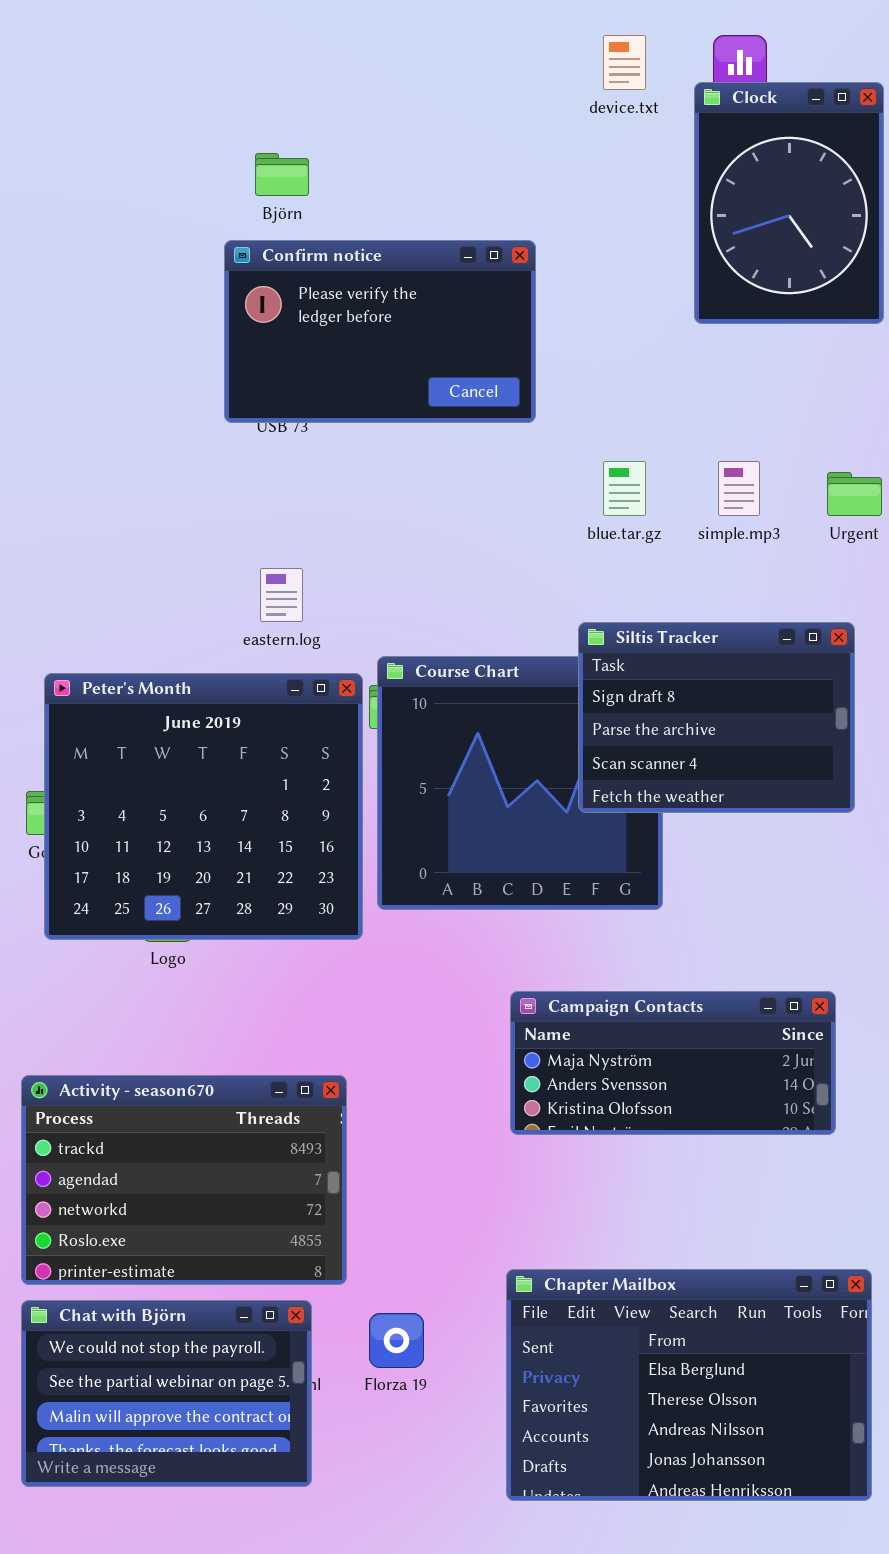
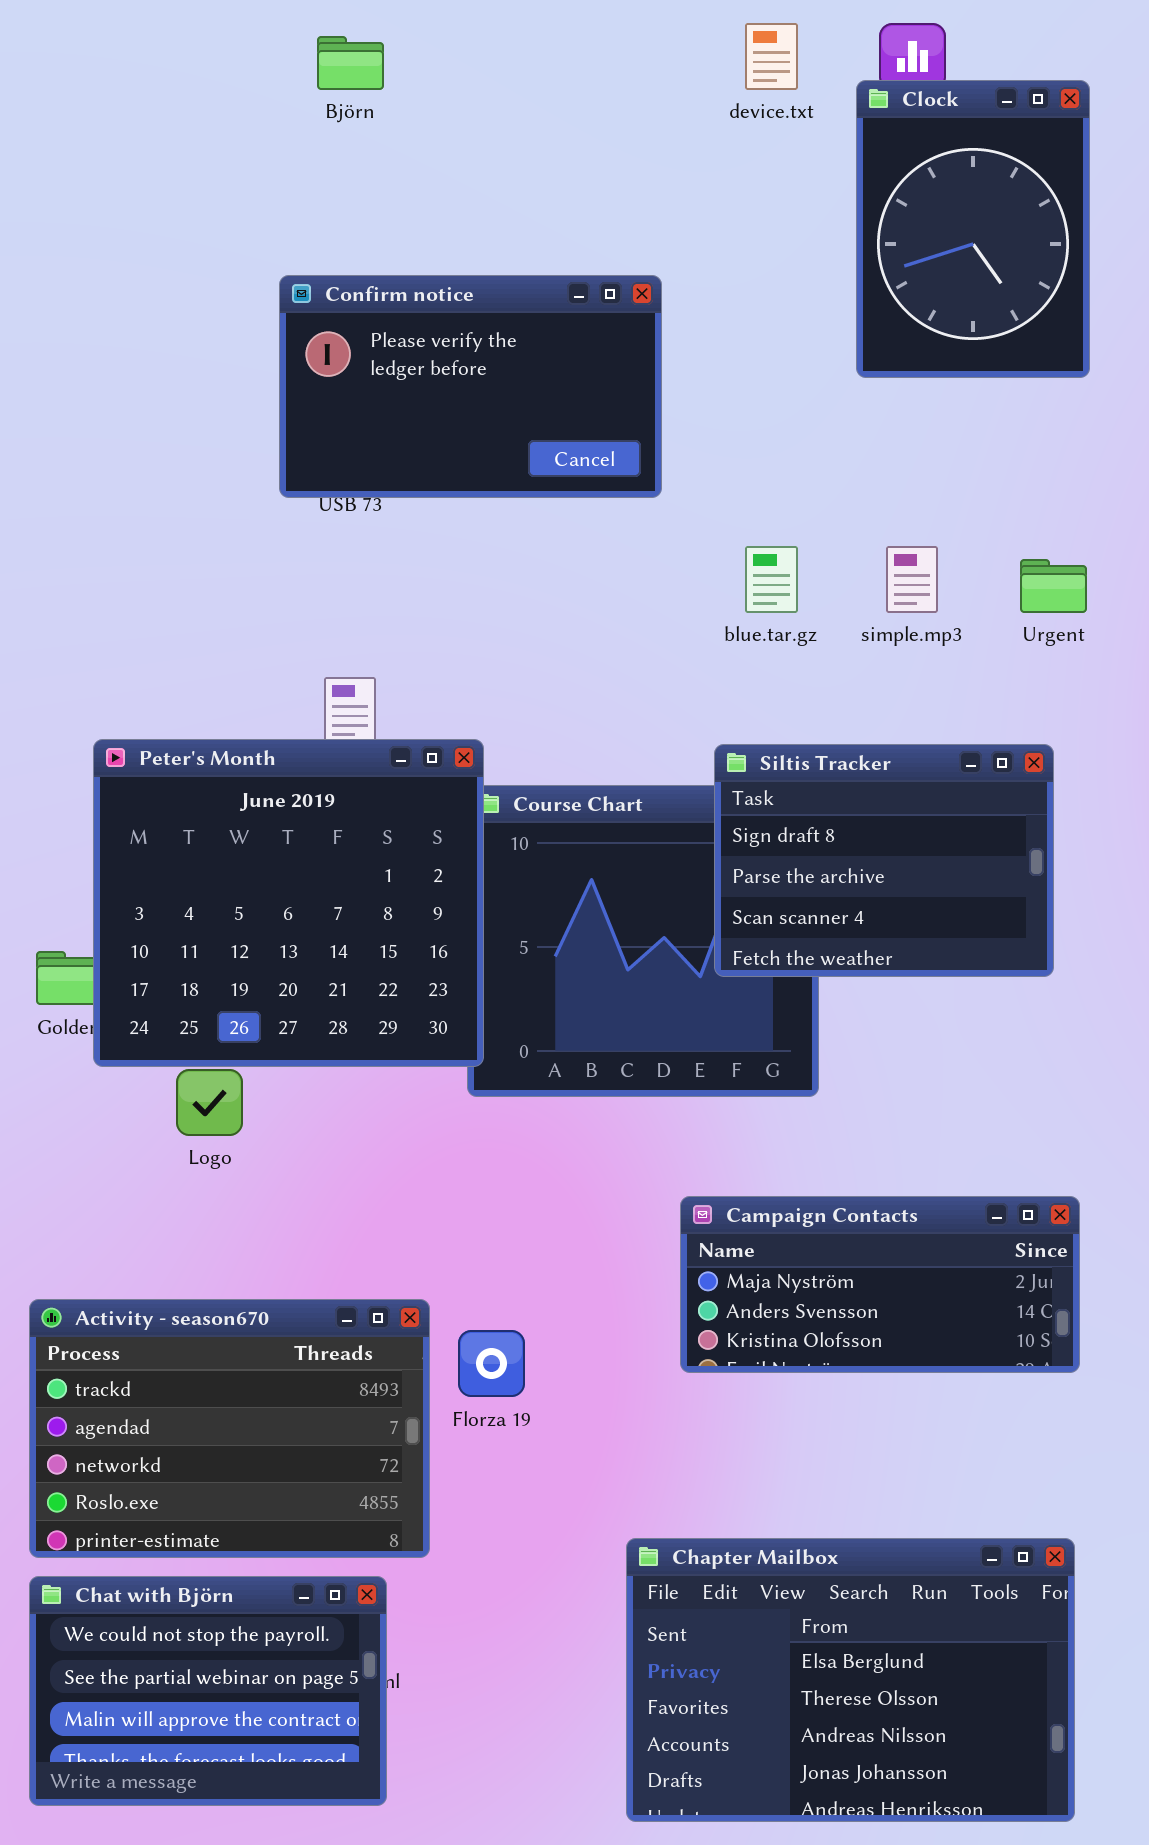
Björn: [255,153,309,196] -> [317,36,384,90], moved
Peter's Month: [44,673,363,940] -> [93,739,484,1067], moved
Campaign Contacts: [510,991,836,1135] -> [680,1196,1080,1373], moved
Florza 19: [369,1313,424,1368] -> [458,1330,525,1397], moved

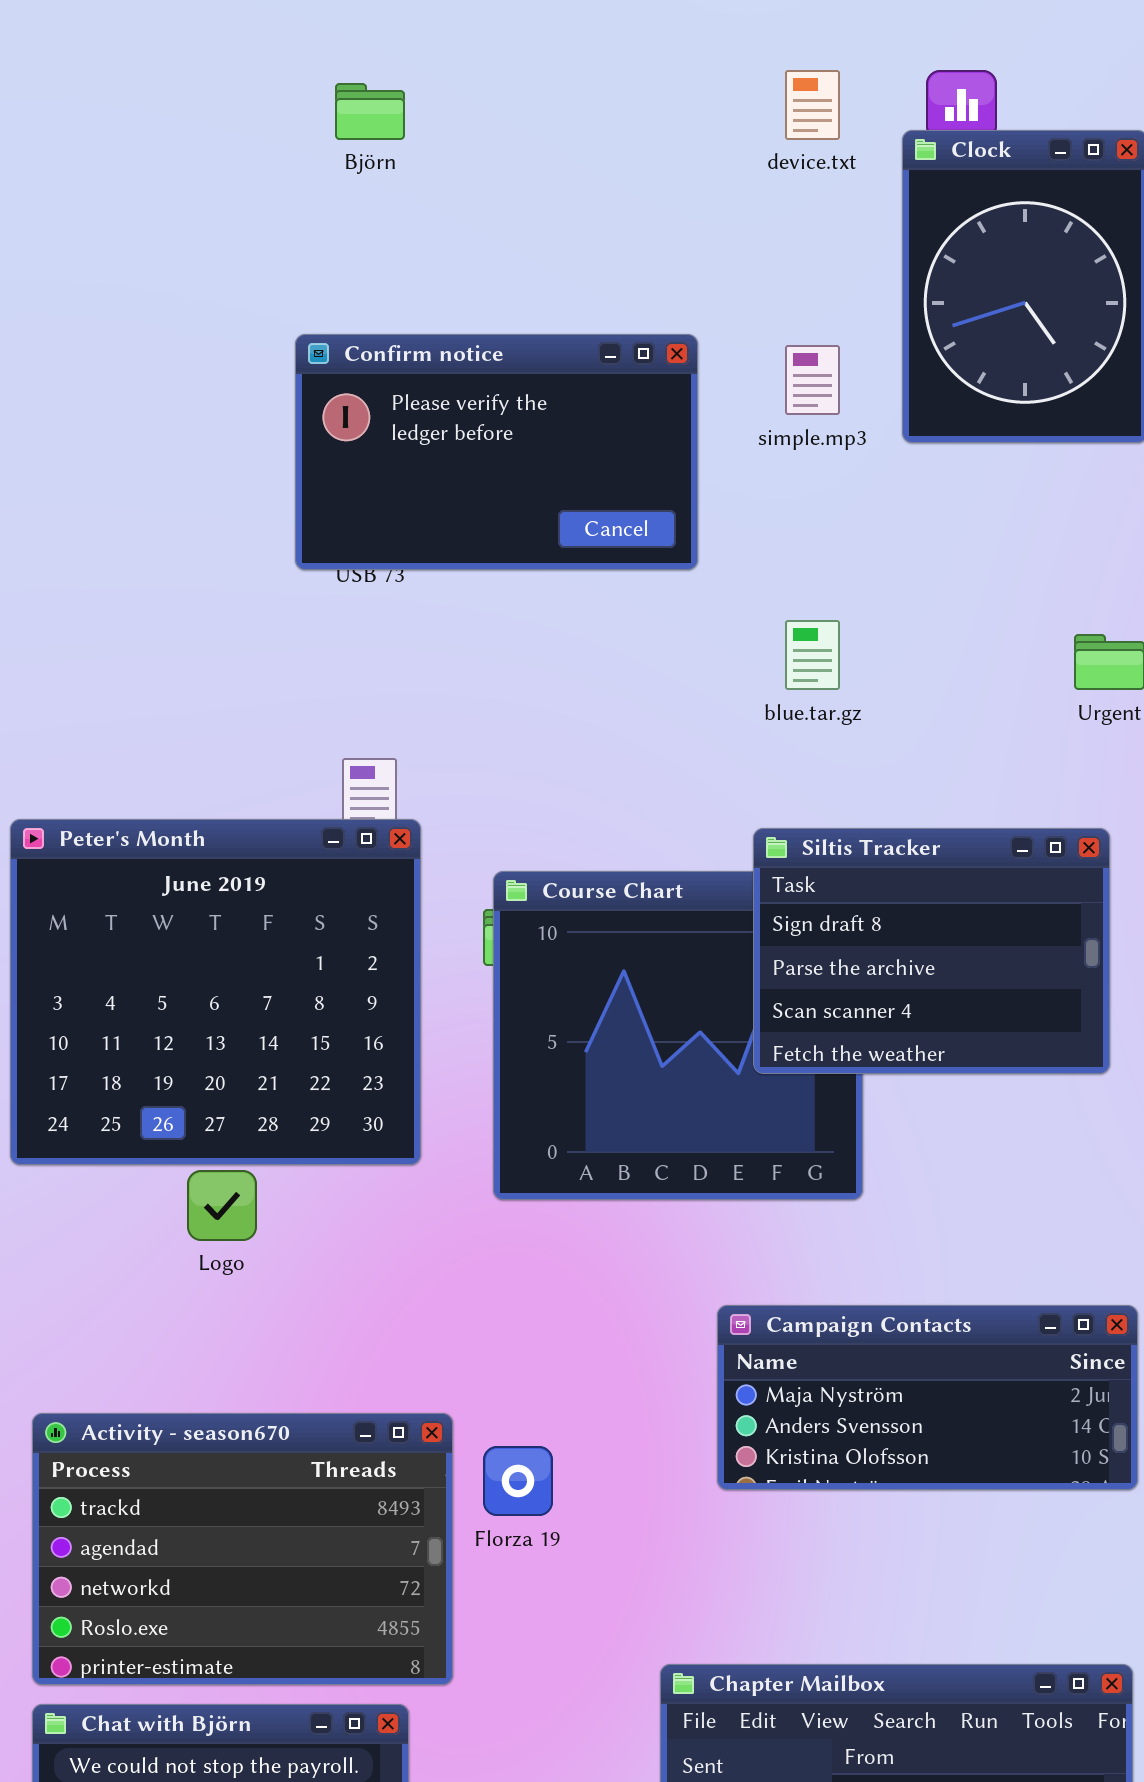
simple.mp3: [886,546,938,613] -> [785,345,840,415], moved
Peter's Month: [93,739,484,1067] -> [10,819,421,1165], moved

